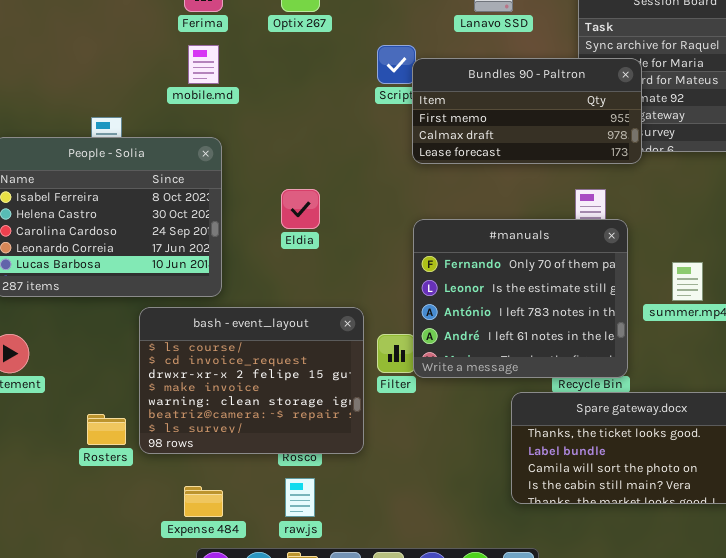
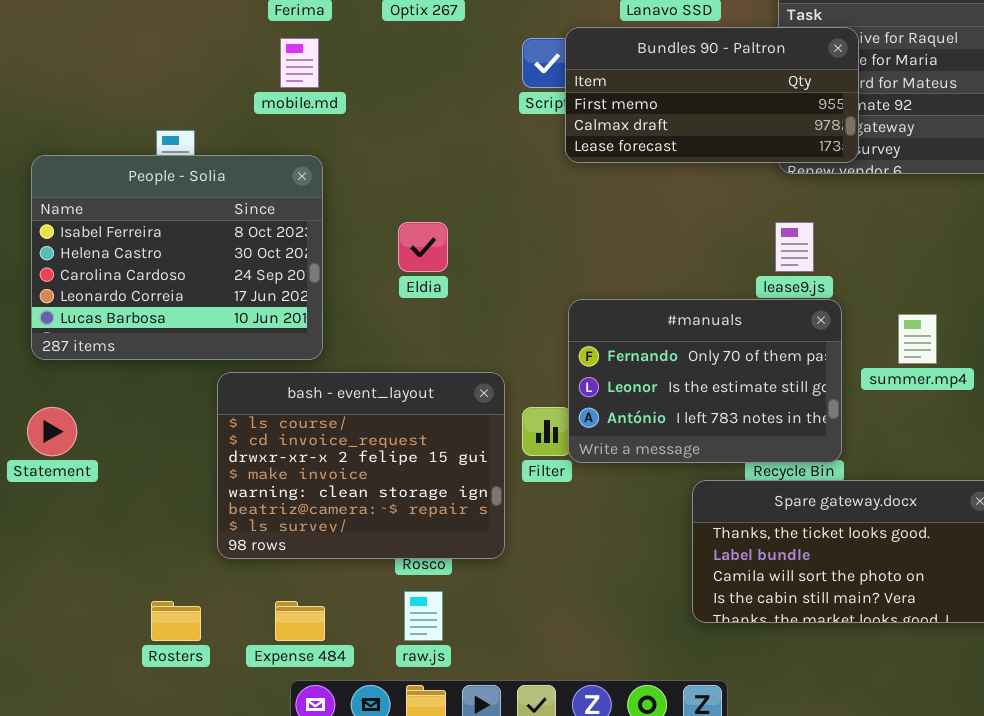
Bundles 90 - Paltron: [412,58,642,164] -> [565,27,859,163], moved
#manuals: [413,219,628,378] -> [568,299,842,463], resized
Rosters: [87,414,126,445] -> [151,601,201,641], moved

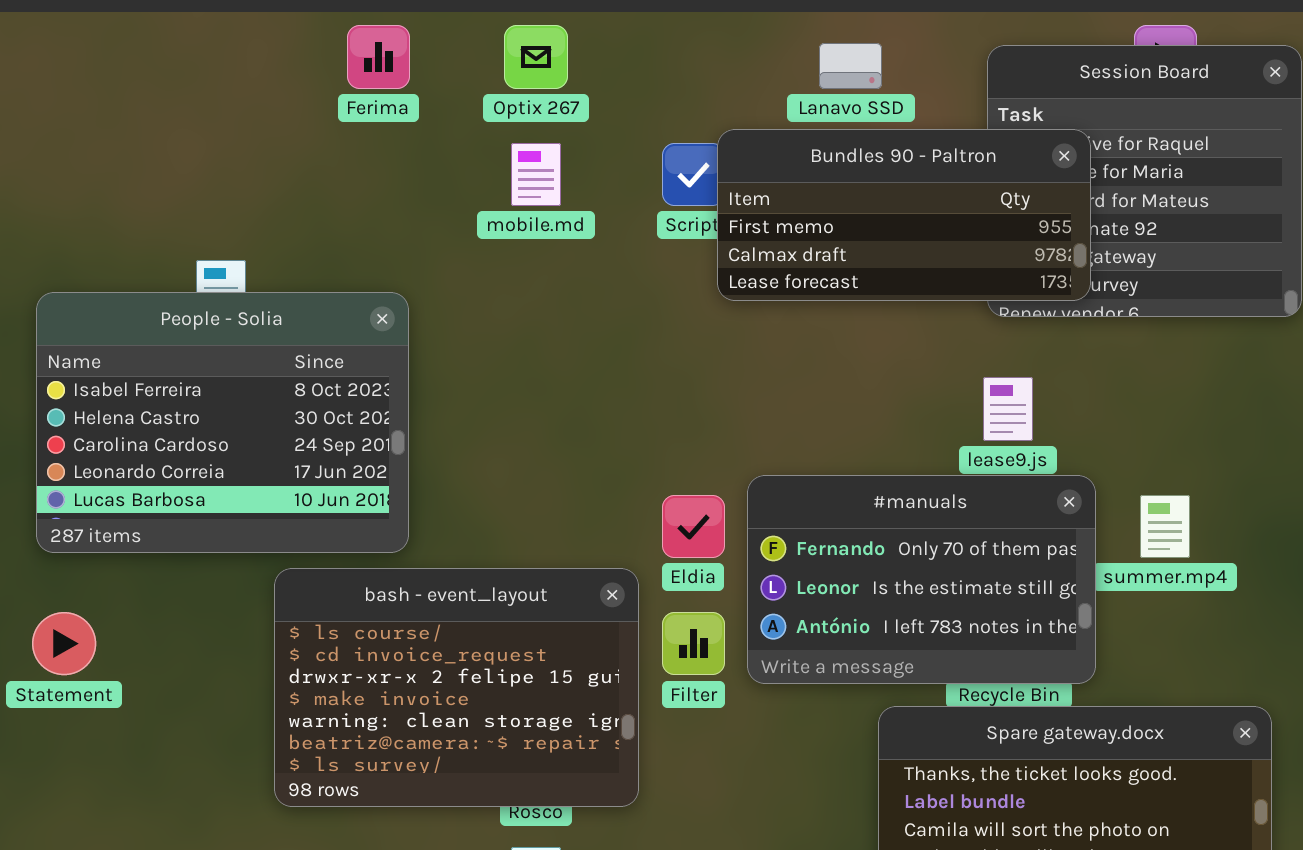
mobile.md: [280,38,319,88] -> [511,143,561,206], moved
Eldia: [398,222,448,272] -> [662,495,725,558], moved
#manuals: [568,299,842,463] -> [747,475,1096,684], moved

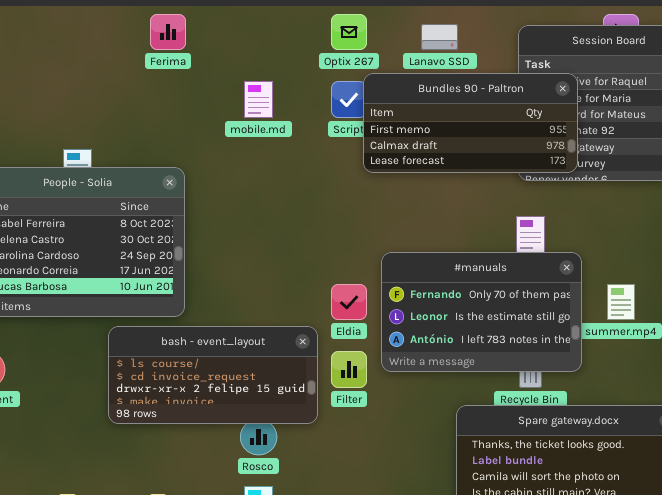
Optix 267: [504,25,568,89] -> [331,14,367,50], moved
#manuals: [747,475,1096,684] -> [381,252,582,372], moved
bash - event_layout: [274,568,639,807] -> [108,326,318,424], resized

